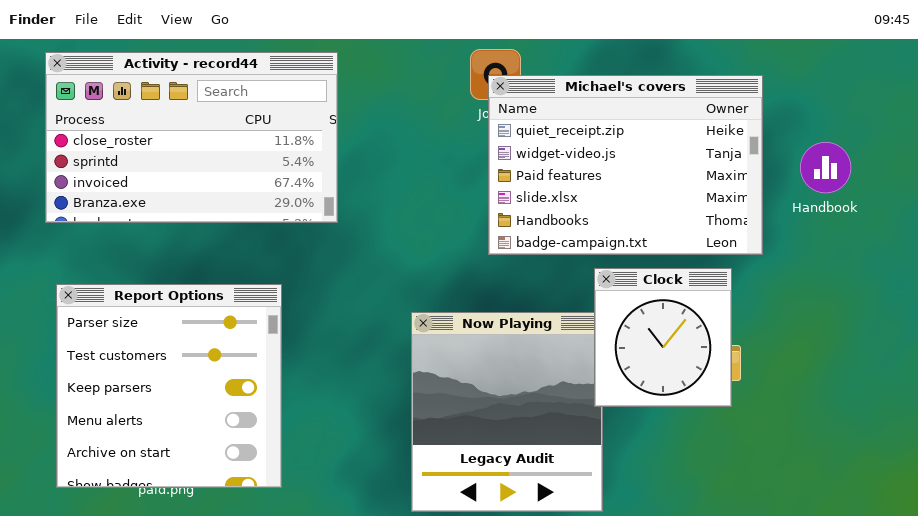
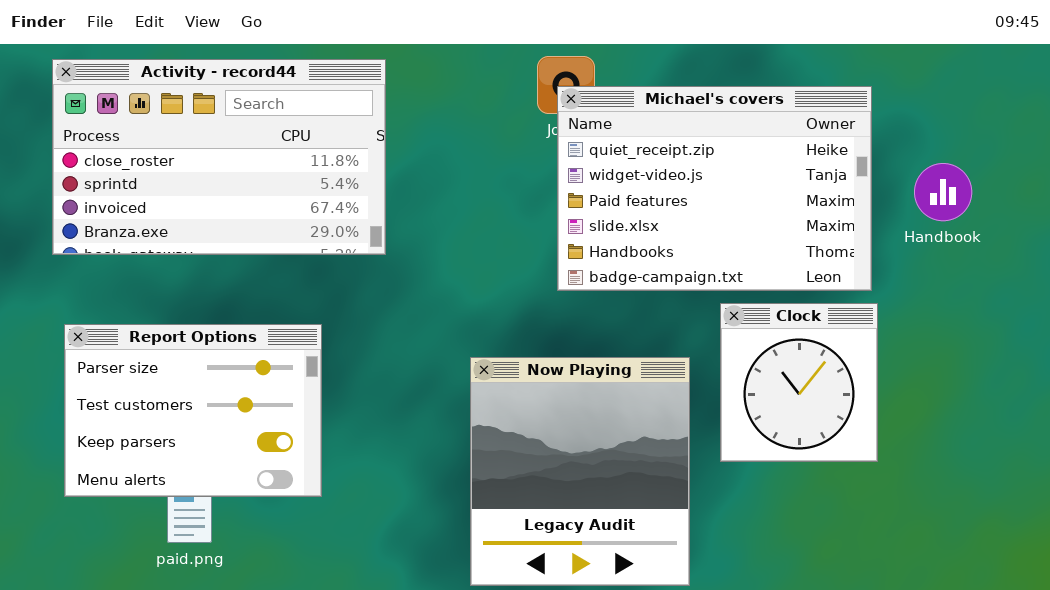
Clock: [594,268,732,407] -> [720,303,878,462], moved
Report Options: [56,284,282,488] -> [64,324,322,497], resized

